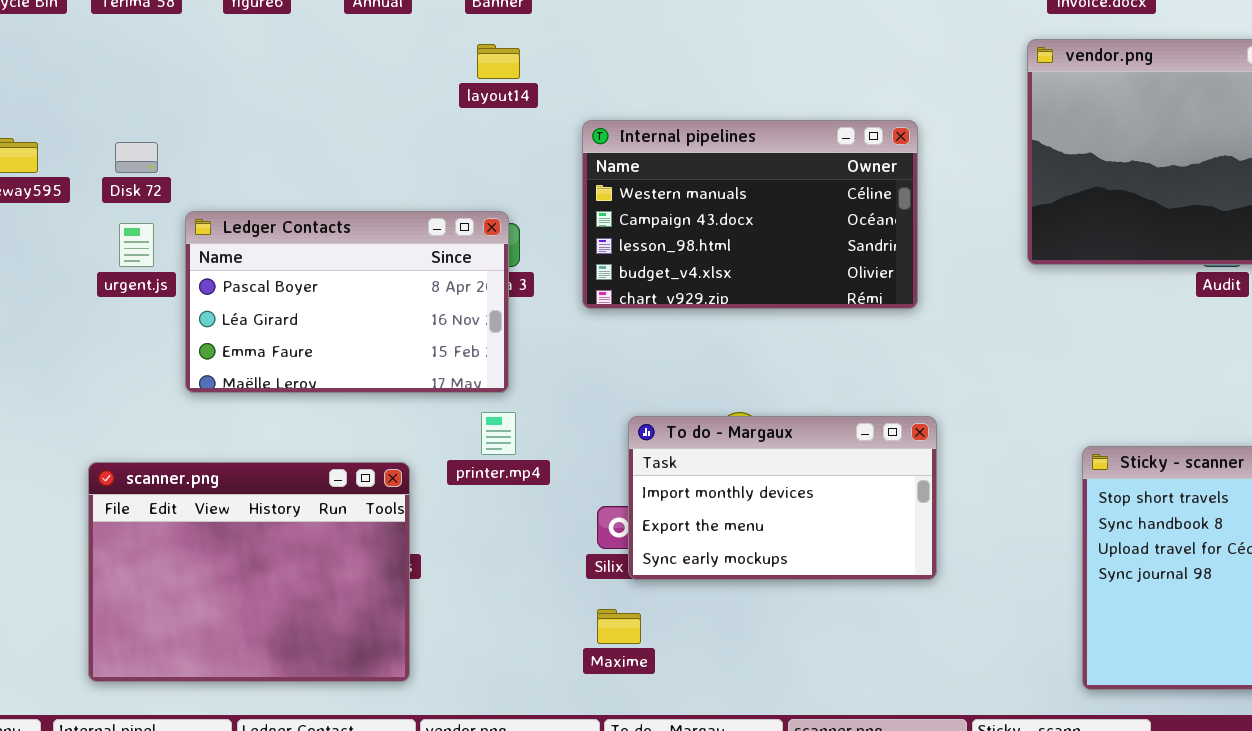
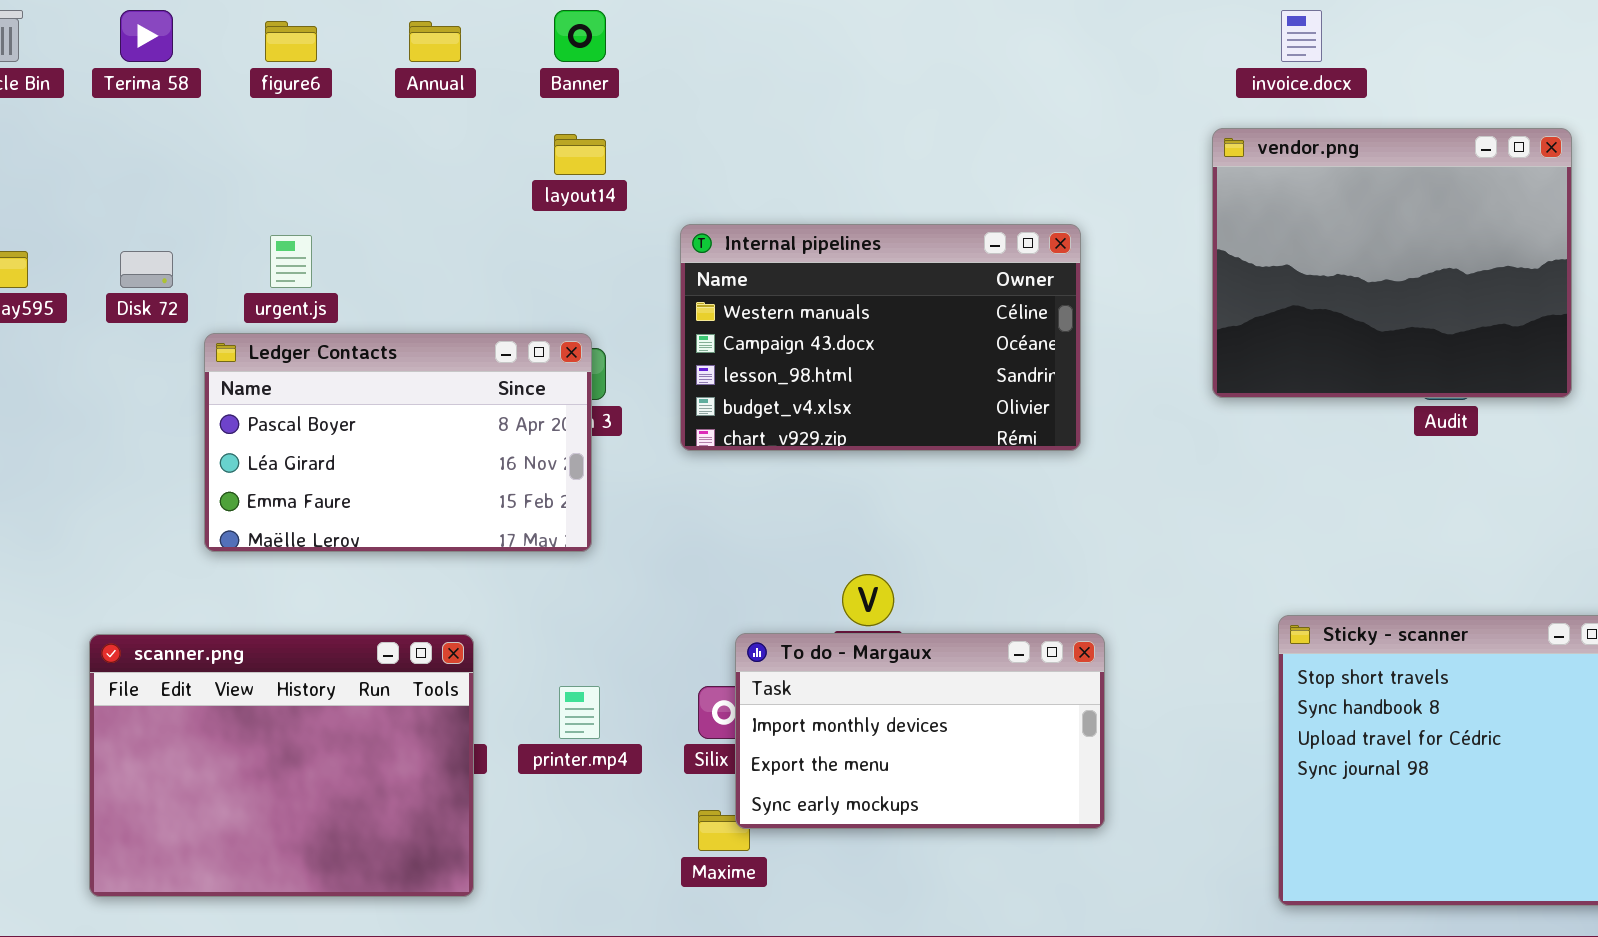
urgent.js: [119,223,154,267] -> [270,235,312,288], moved
printer.mp4: [481,412,516,455] -> [559,686,600,739], moved
To do - Margaux: [628,416,937,580] -> [735,633,1105,829], moved

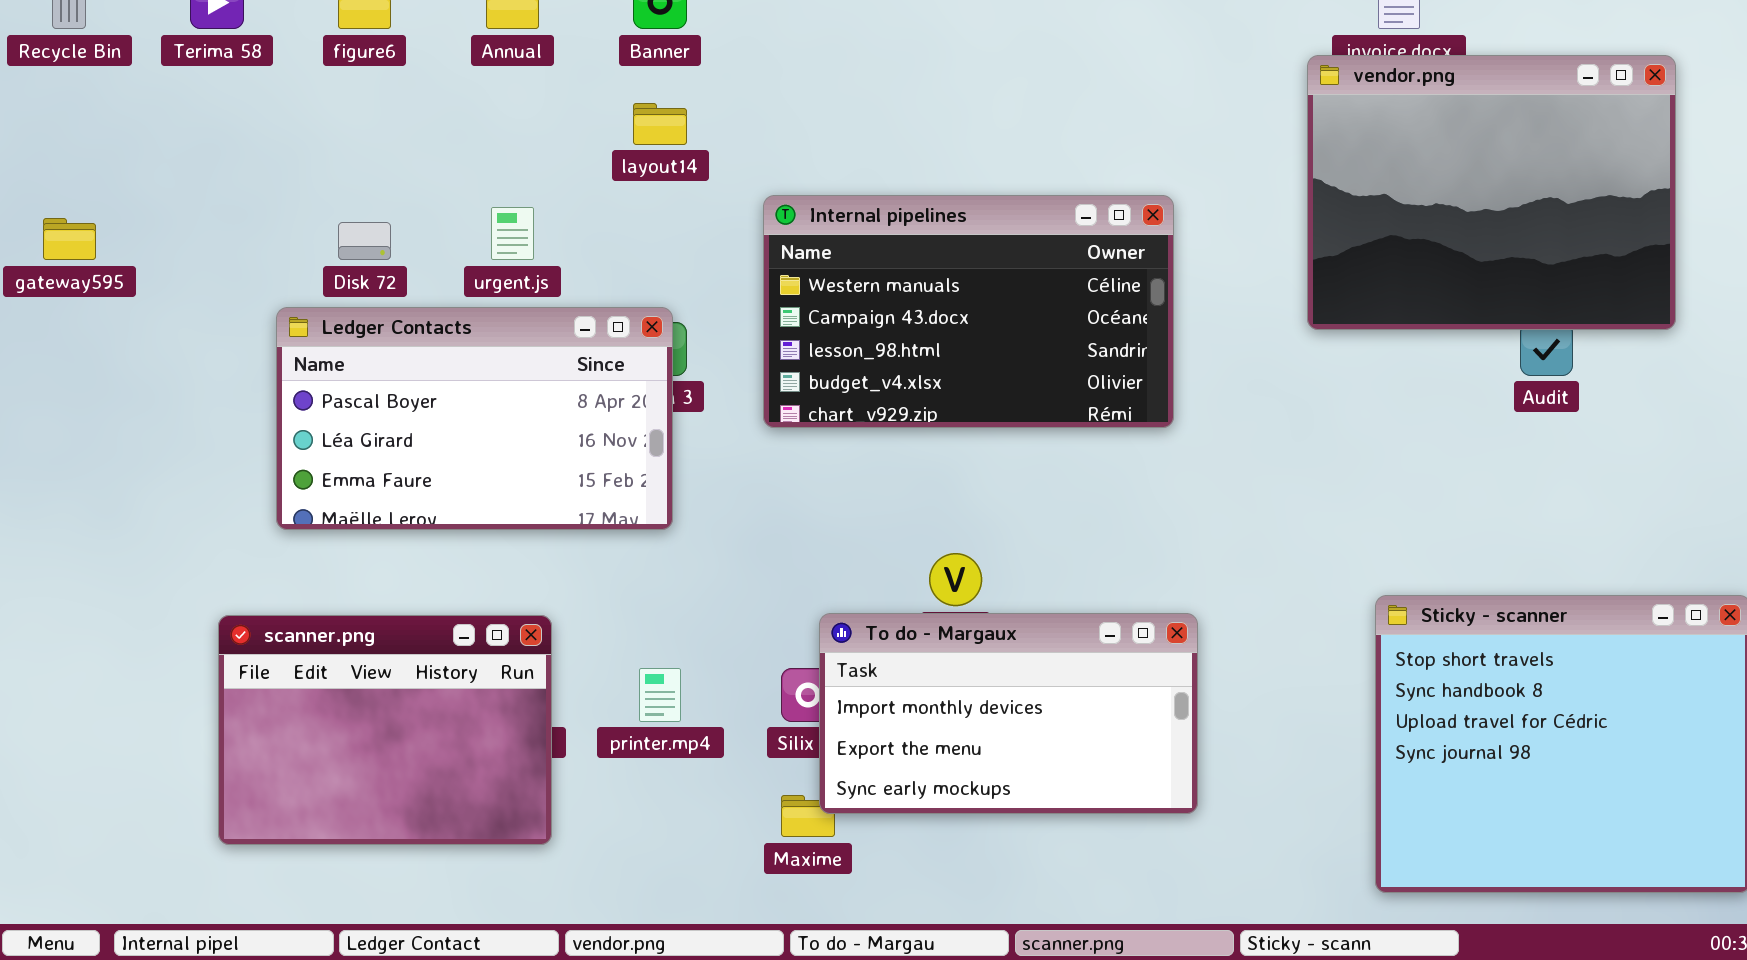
vendor.png: [1212,128,1572,398] -> [1307,55,1676,330], moved
urgent.js: [270,235,312,288] -> [491,207,534,260], moved
Disk 72: [120,251,173,288] -> [338,222,391,260], moved
scanner.png: [89,634,474,897] -> [218,615,552,845], resized

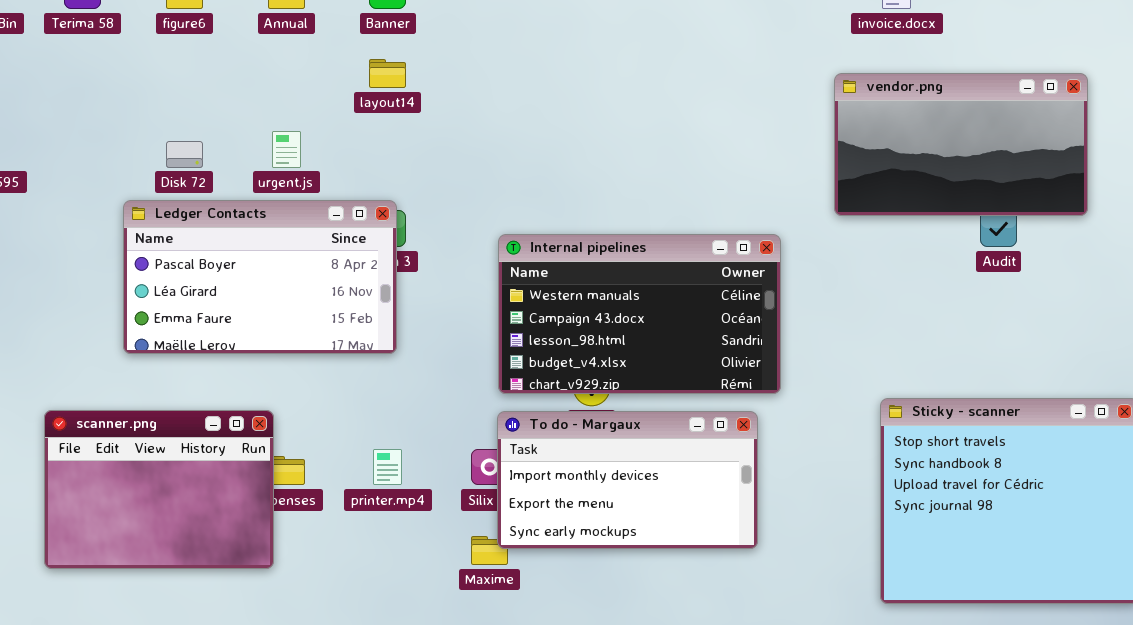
vendor.png: [1307,55,1676,330] -> [834,73,1088,216], resized
Internal pipelines: [763,195,1174,428] -> [498,234,781,394], moved
scanner.png: [218,615,552,845] -> [44,410,274,569], moved

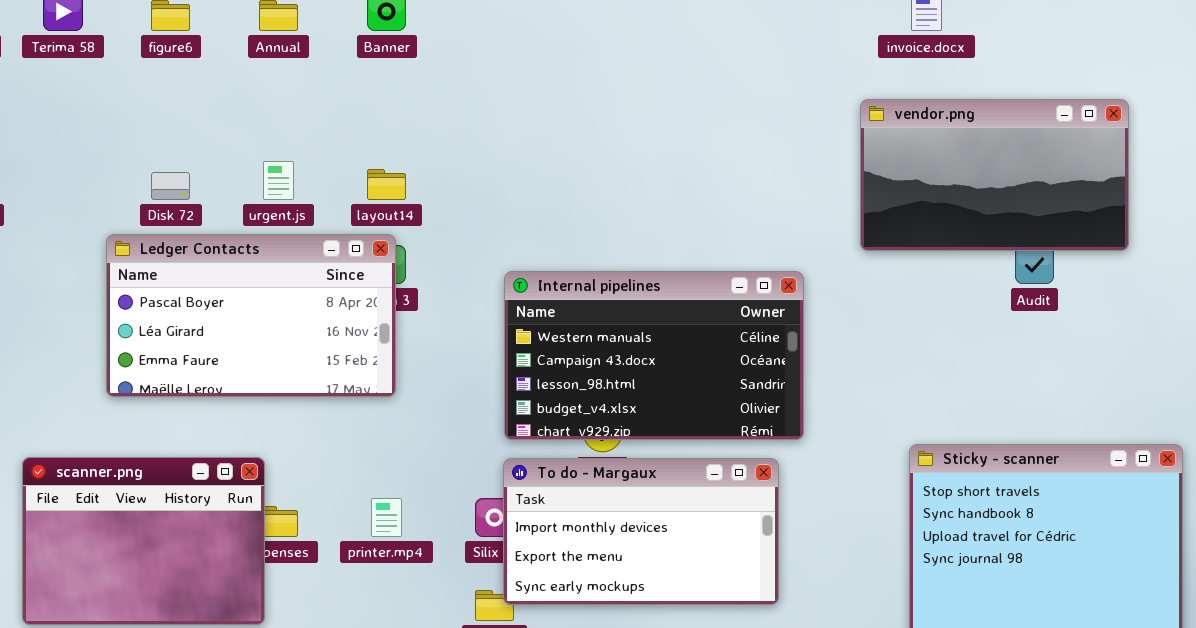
layout14: [369,59,406,88] -> [367,169,406,200], moved

